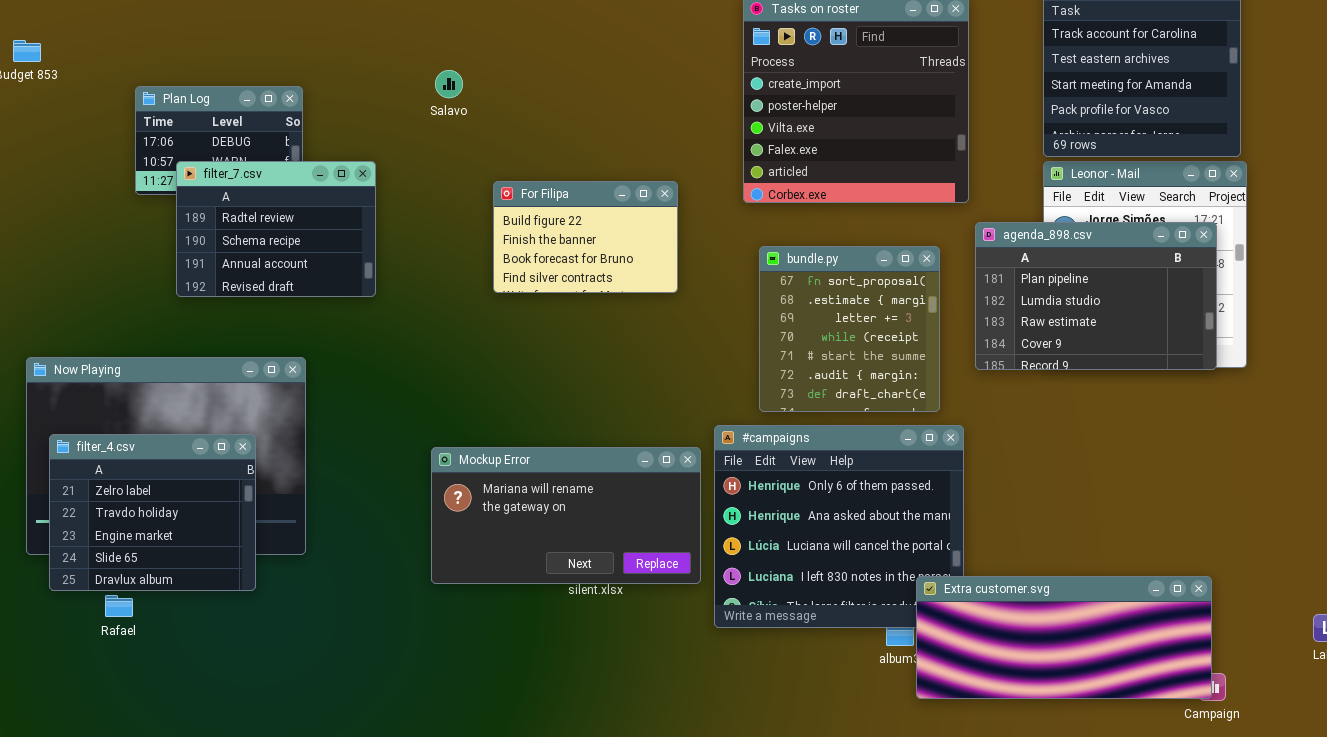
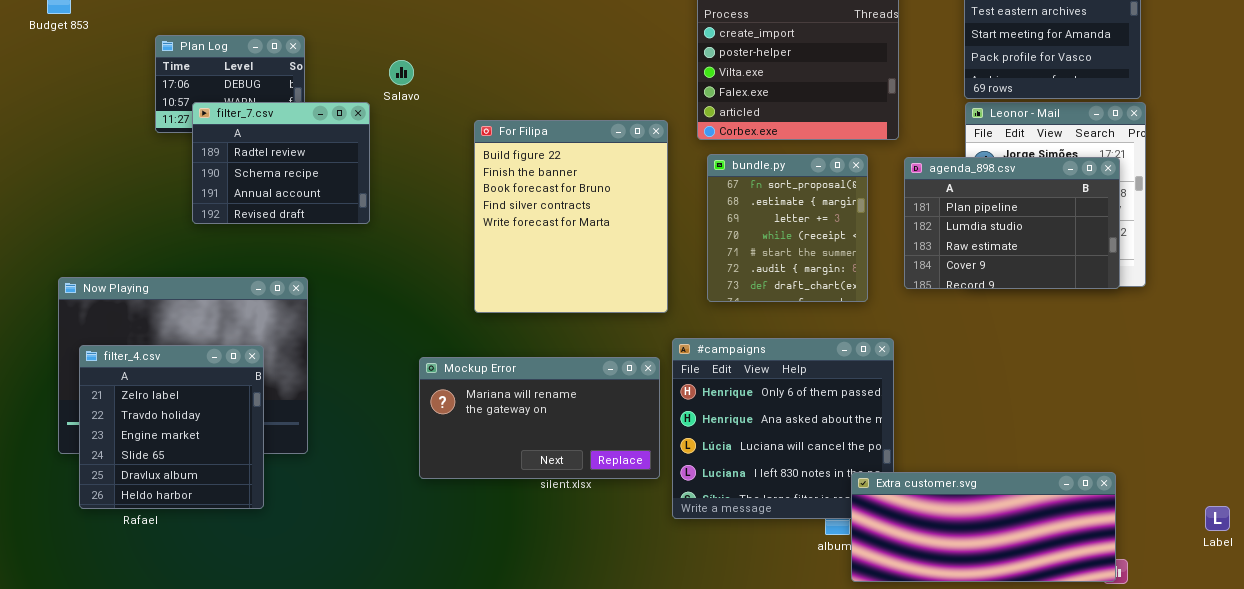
Salavo: [435,70,463,98] -> [389,60,414,85], moved
For Filipa: [493,181,678,293] -> [474,120,668,313], resized
bundle.py: [759,246,940,412] -> [707,154,868,302], moved
filter_4.csv: [49,434,256,591] -> [79,345,264,509], resized

